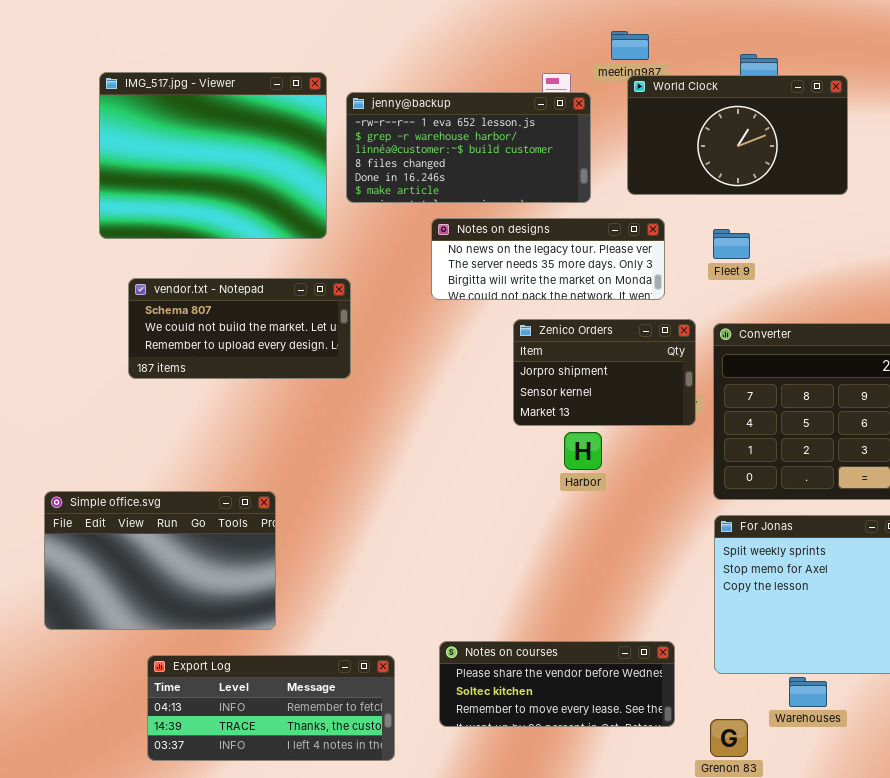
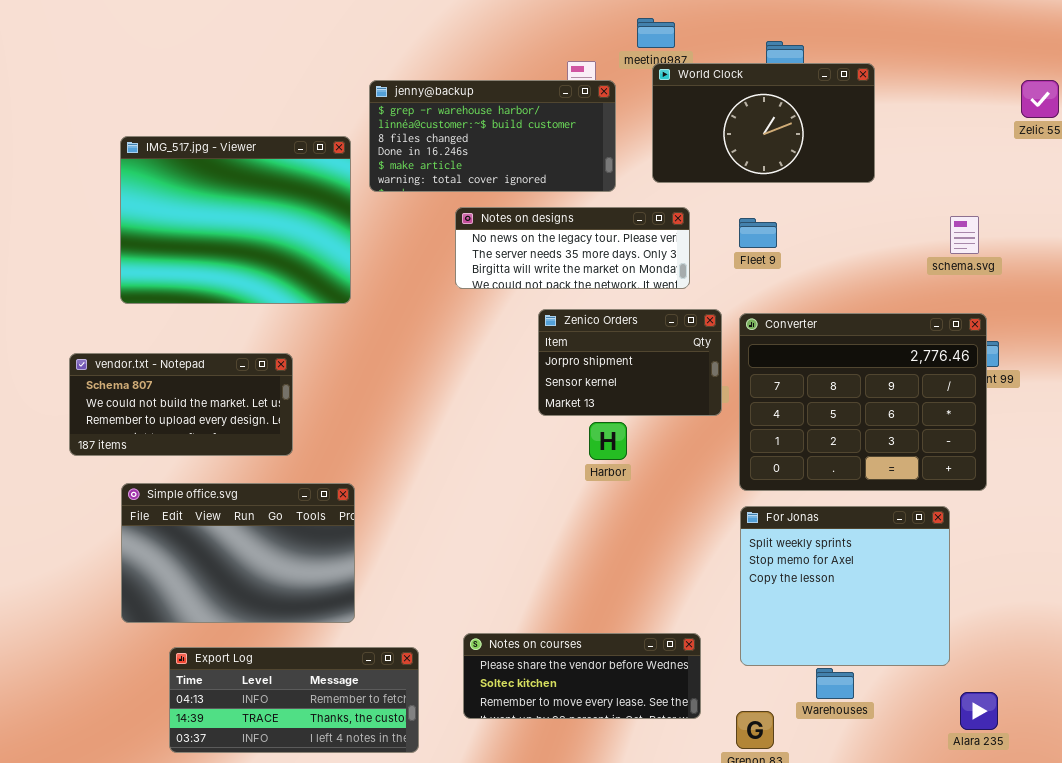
IMG_517.jpg - Viewer: [99,72,327,239] -> [120,136,351,304], moved
jenny@backup: [346,92,591,203] -> [369,80,616,192], scrolled down 1 row
vendor.txt - Notepad: [128,278,351,379] -> [69,353,293,456], moved
Simple office.svg: [44,491,276,630] -> [121,483,355,623], moved

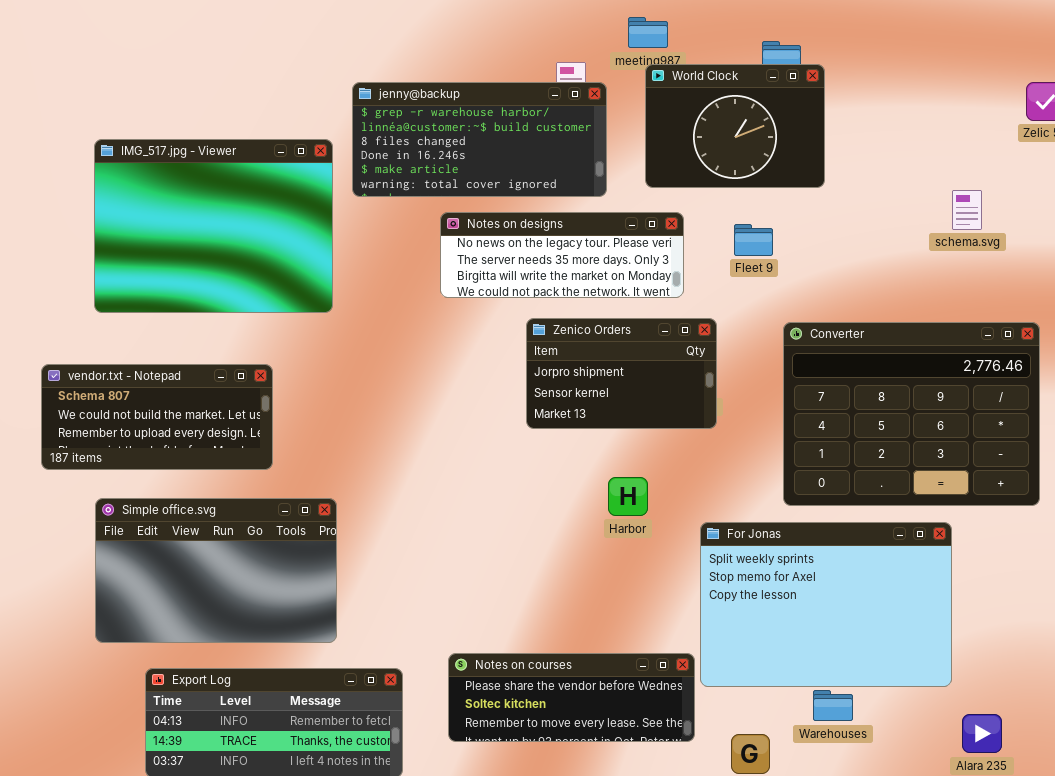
World Clock: [652,63,875,183] -> [645,64,825,188], resized
schema.svg: [950,216,979,254] -> [952,190,982,230], moved
Converter: [739,313,987,491] -> [783,322,1040,506], moved
Harbor: [589,422,627,460] -> [608,477,648,516], moved
For Jonas: [740,506,950,666] -> [700,522,952,687], resized

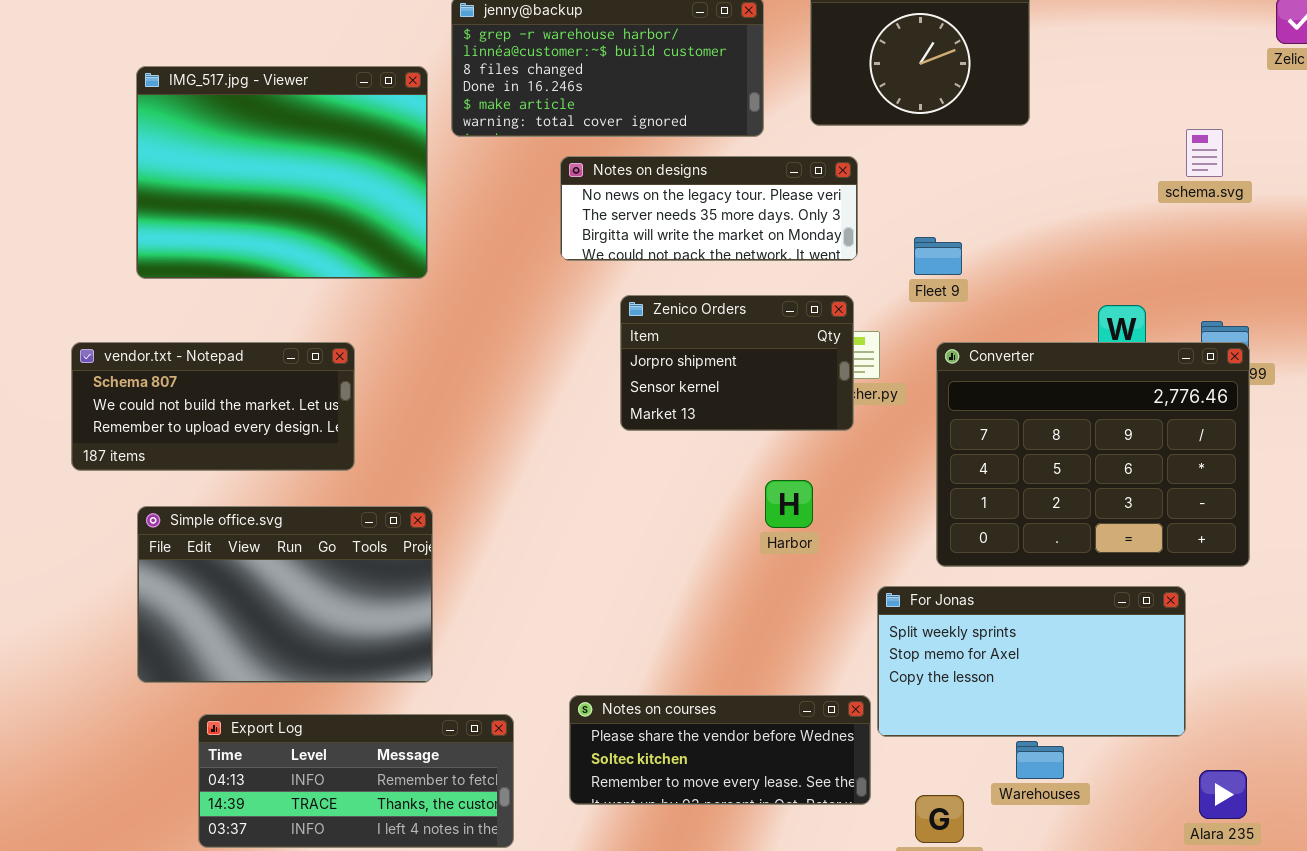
Fleet 9: [734,224,773,256] -> [914,237,962,275], moved
Zenico Orders: [526,318,717,429] -> [620,295,854,431], moved
Converter: [783,322,1040,506] -> [936,342,1250,567], moved
For Jonas: [700,522,952,687] -> [877,586,1186,737], resized

